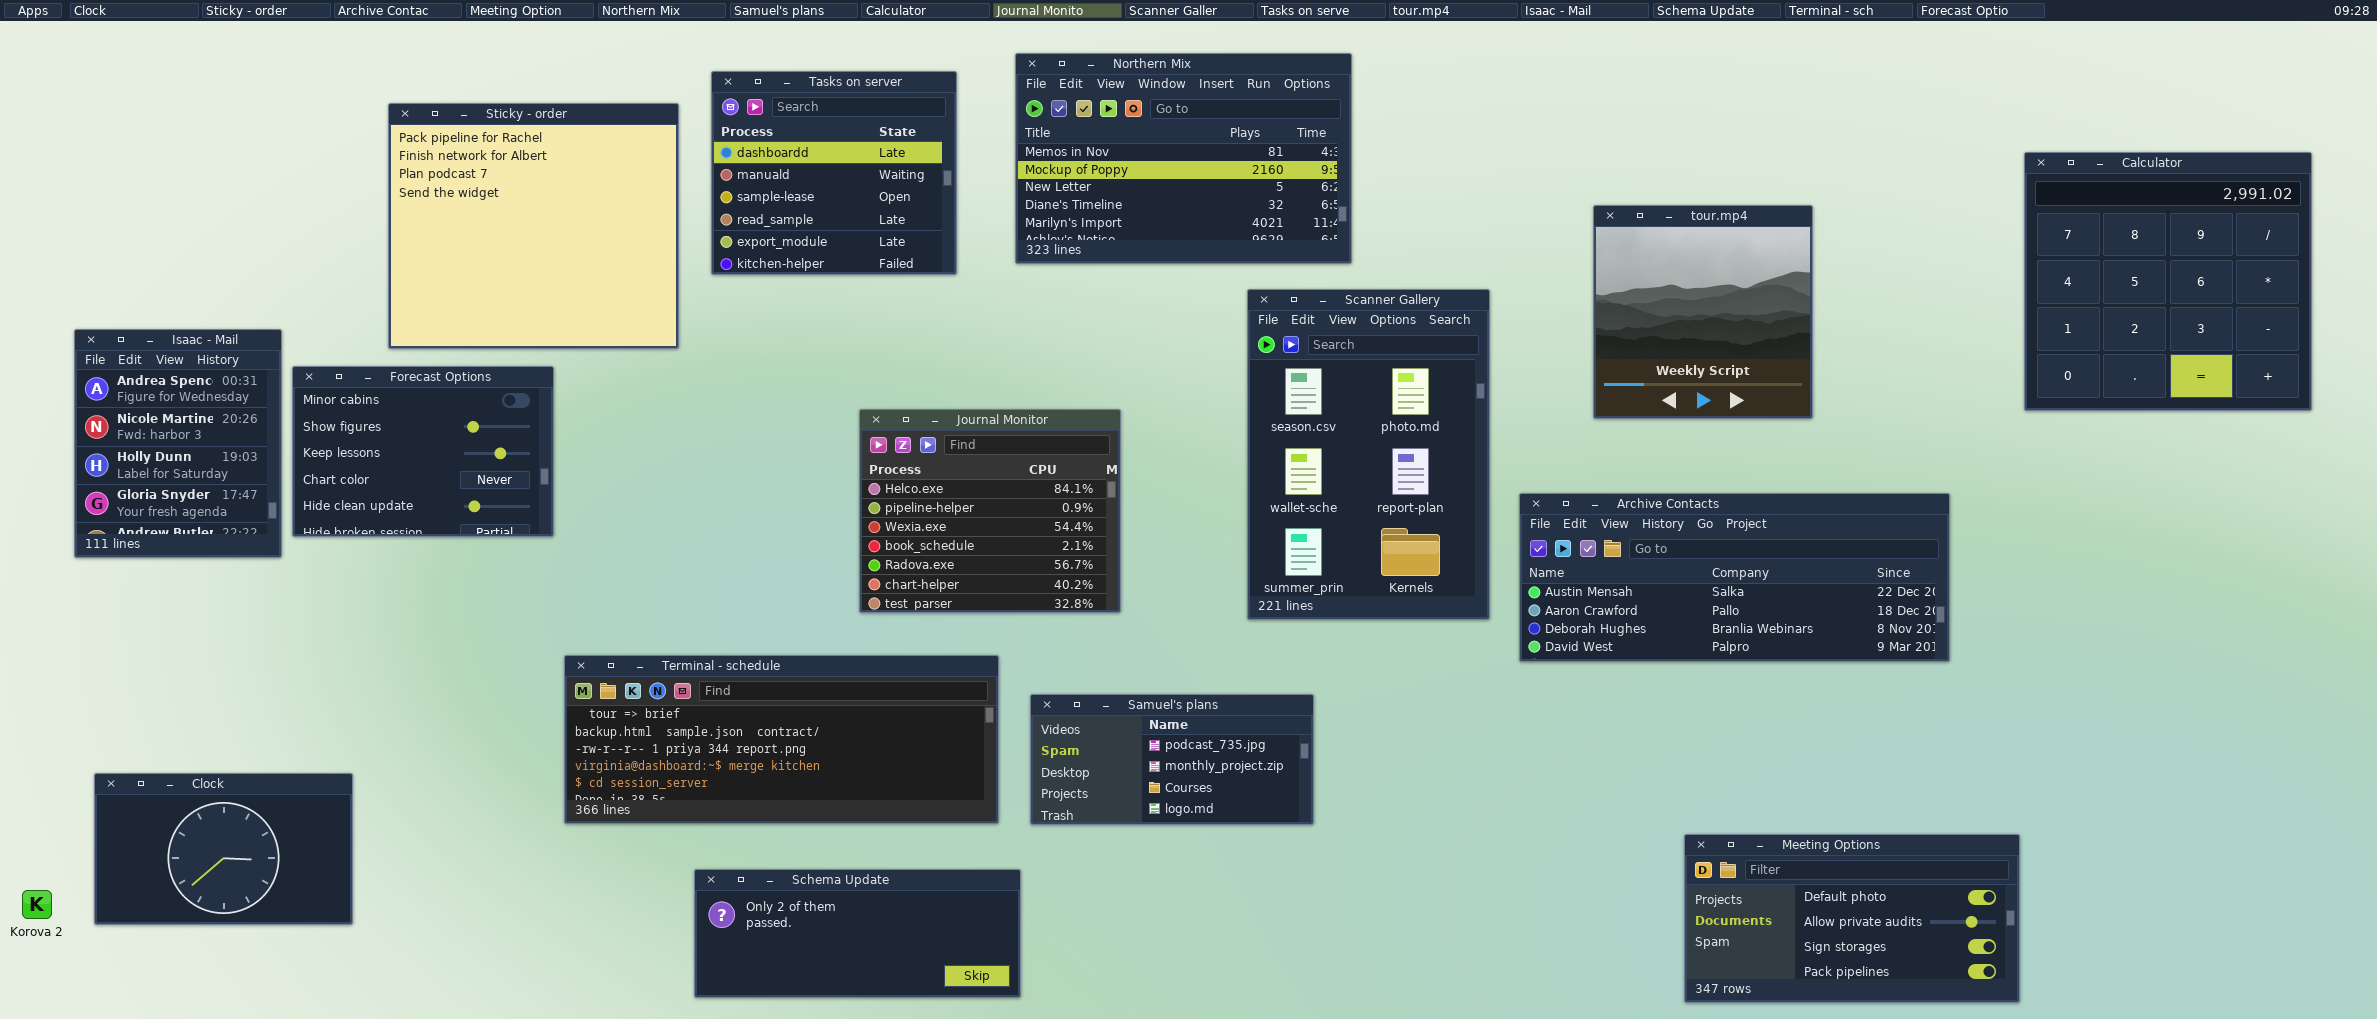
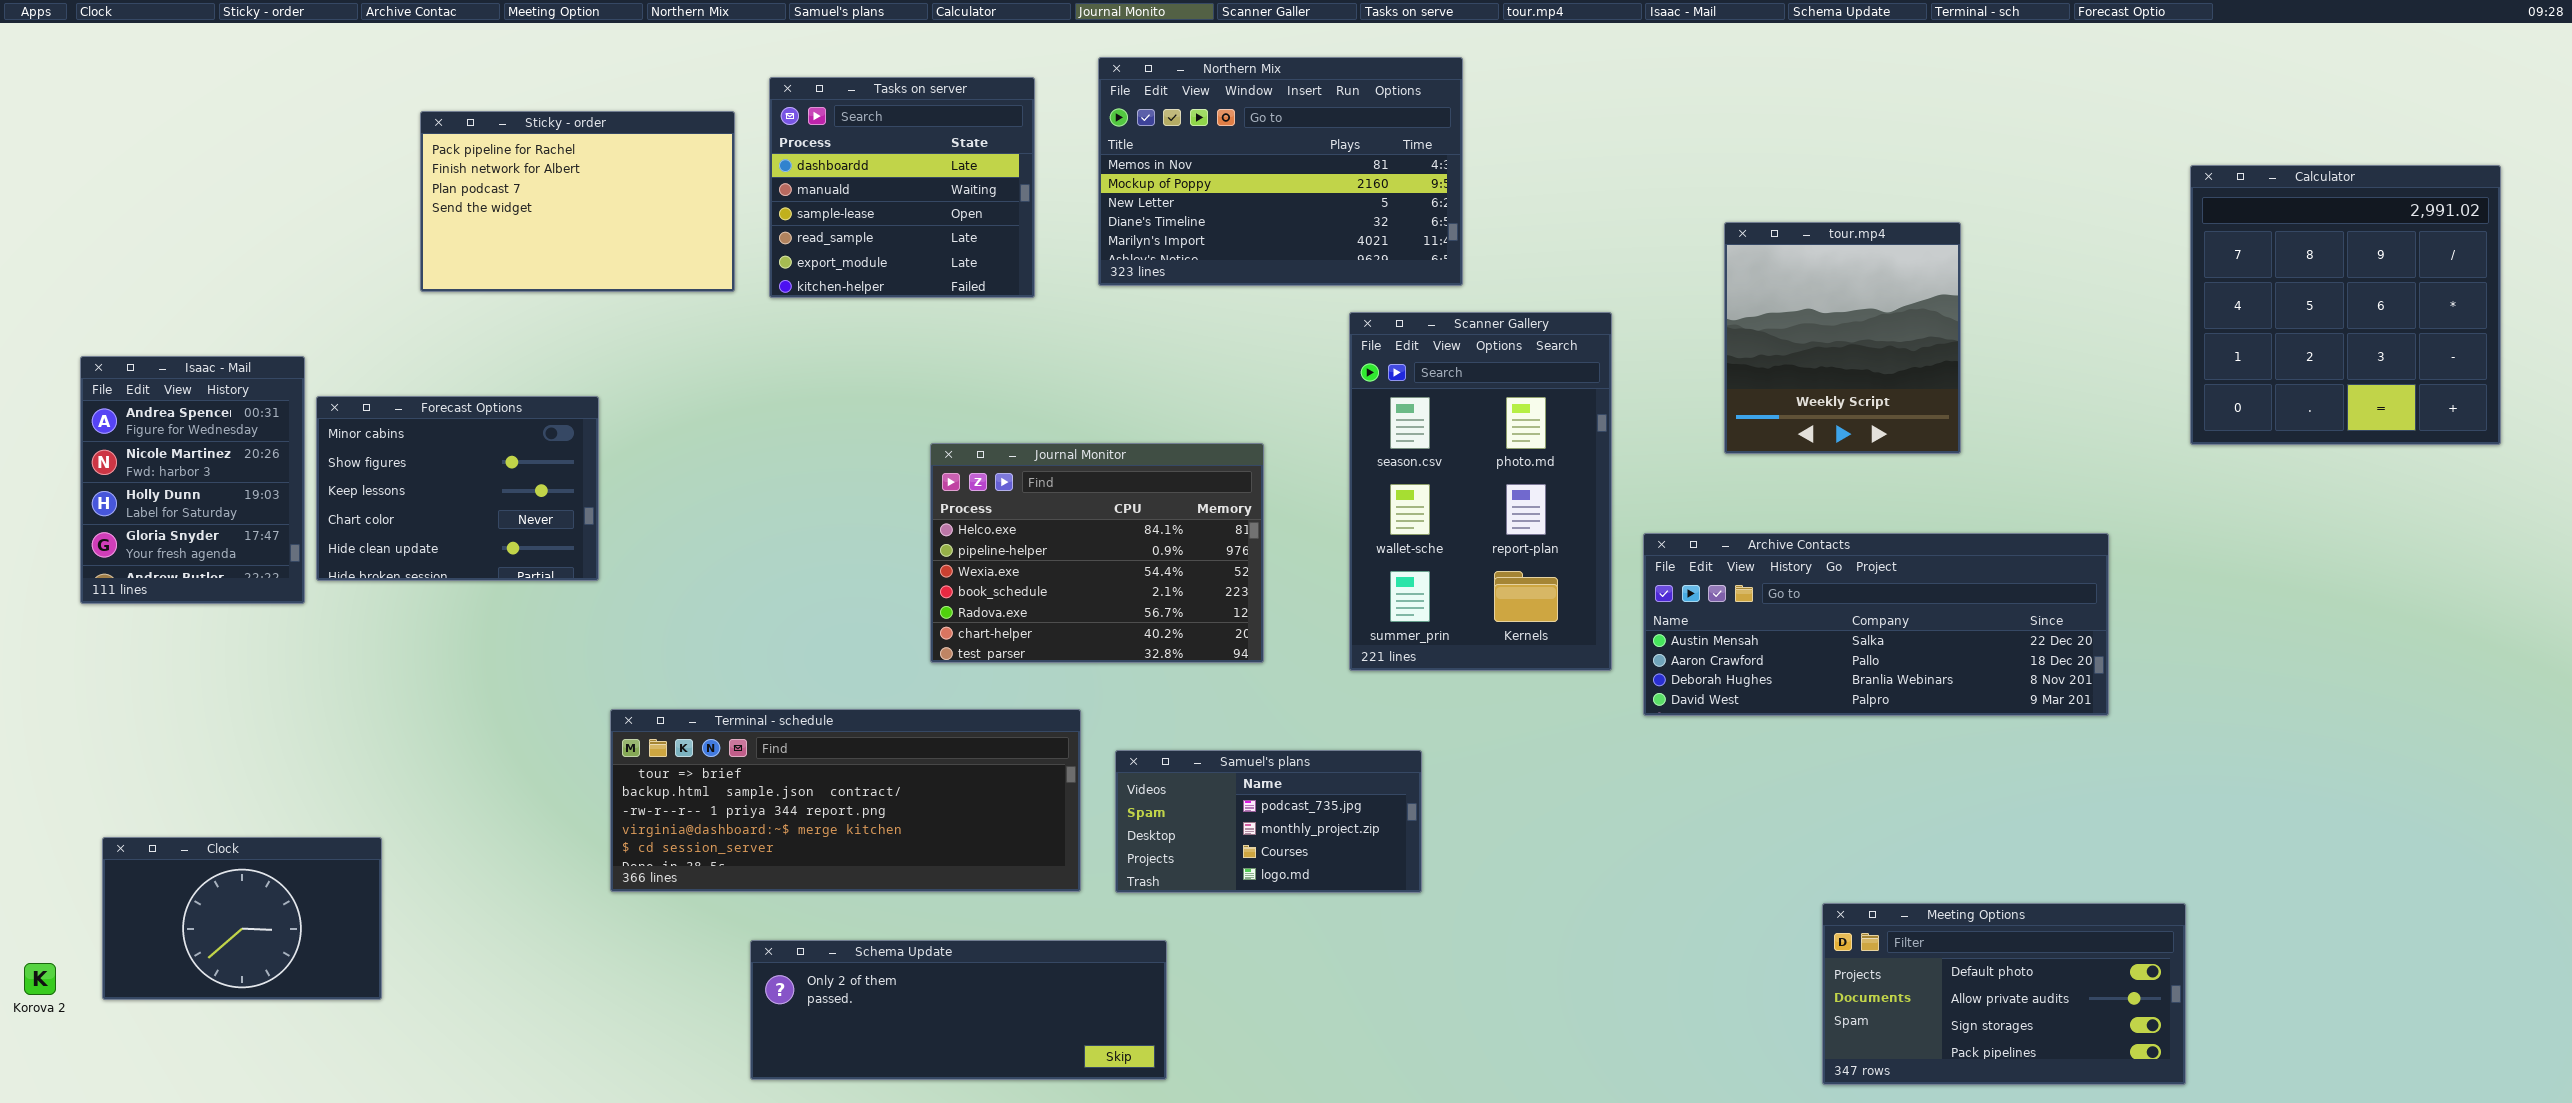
Sticky - order: [388,103,679,349] -> [420,111,735,292], resized
Journal Monitor: [859,409,1121,613] -> [930,443,1264,663], resized
Schema Update: [694,869,1021,998] -> [750,940,1167,1080], resized

